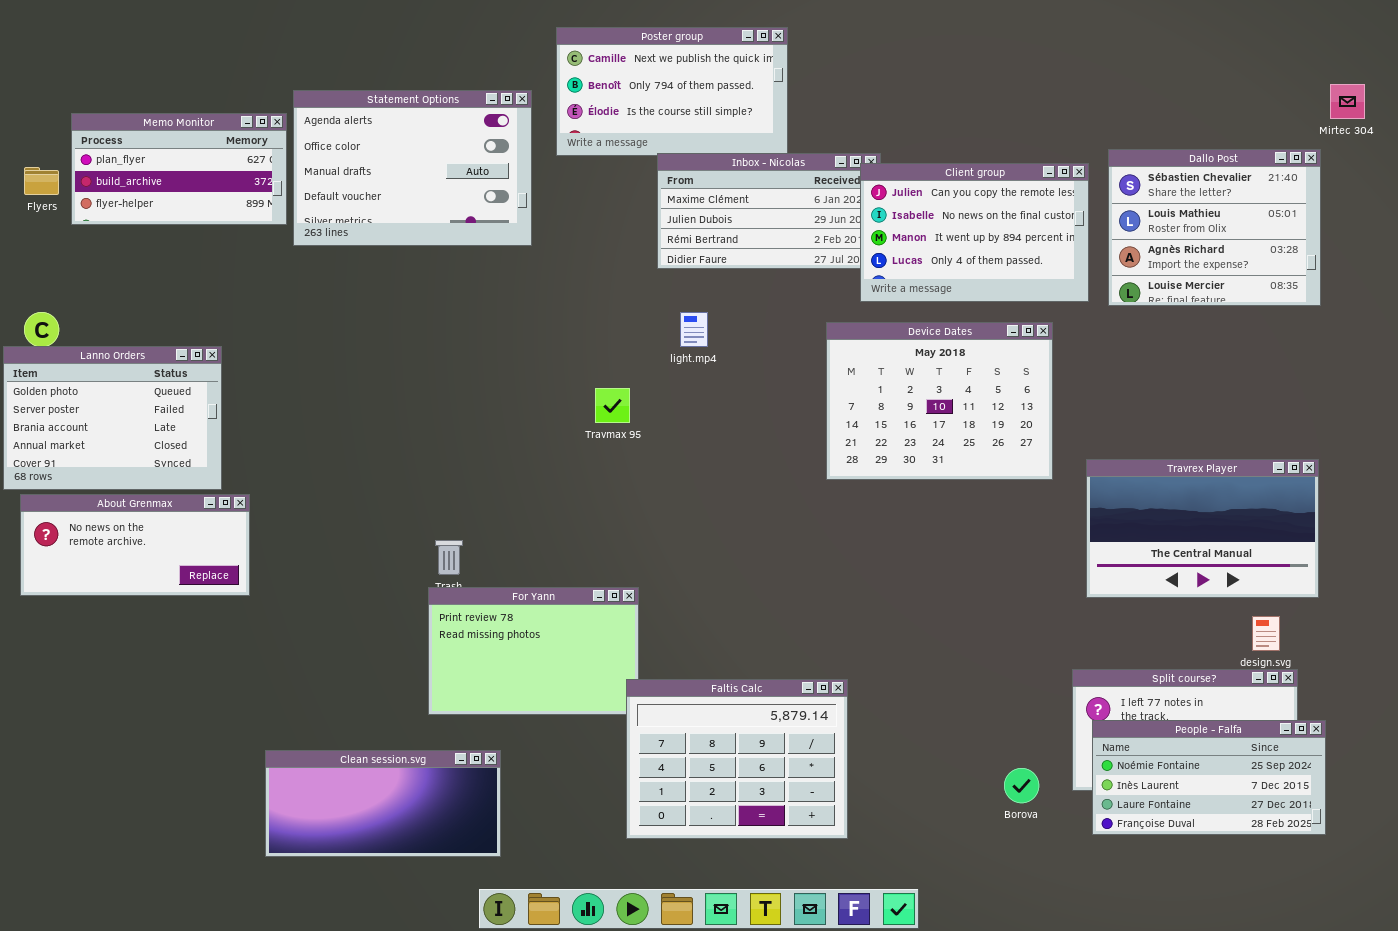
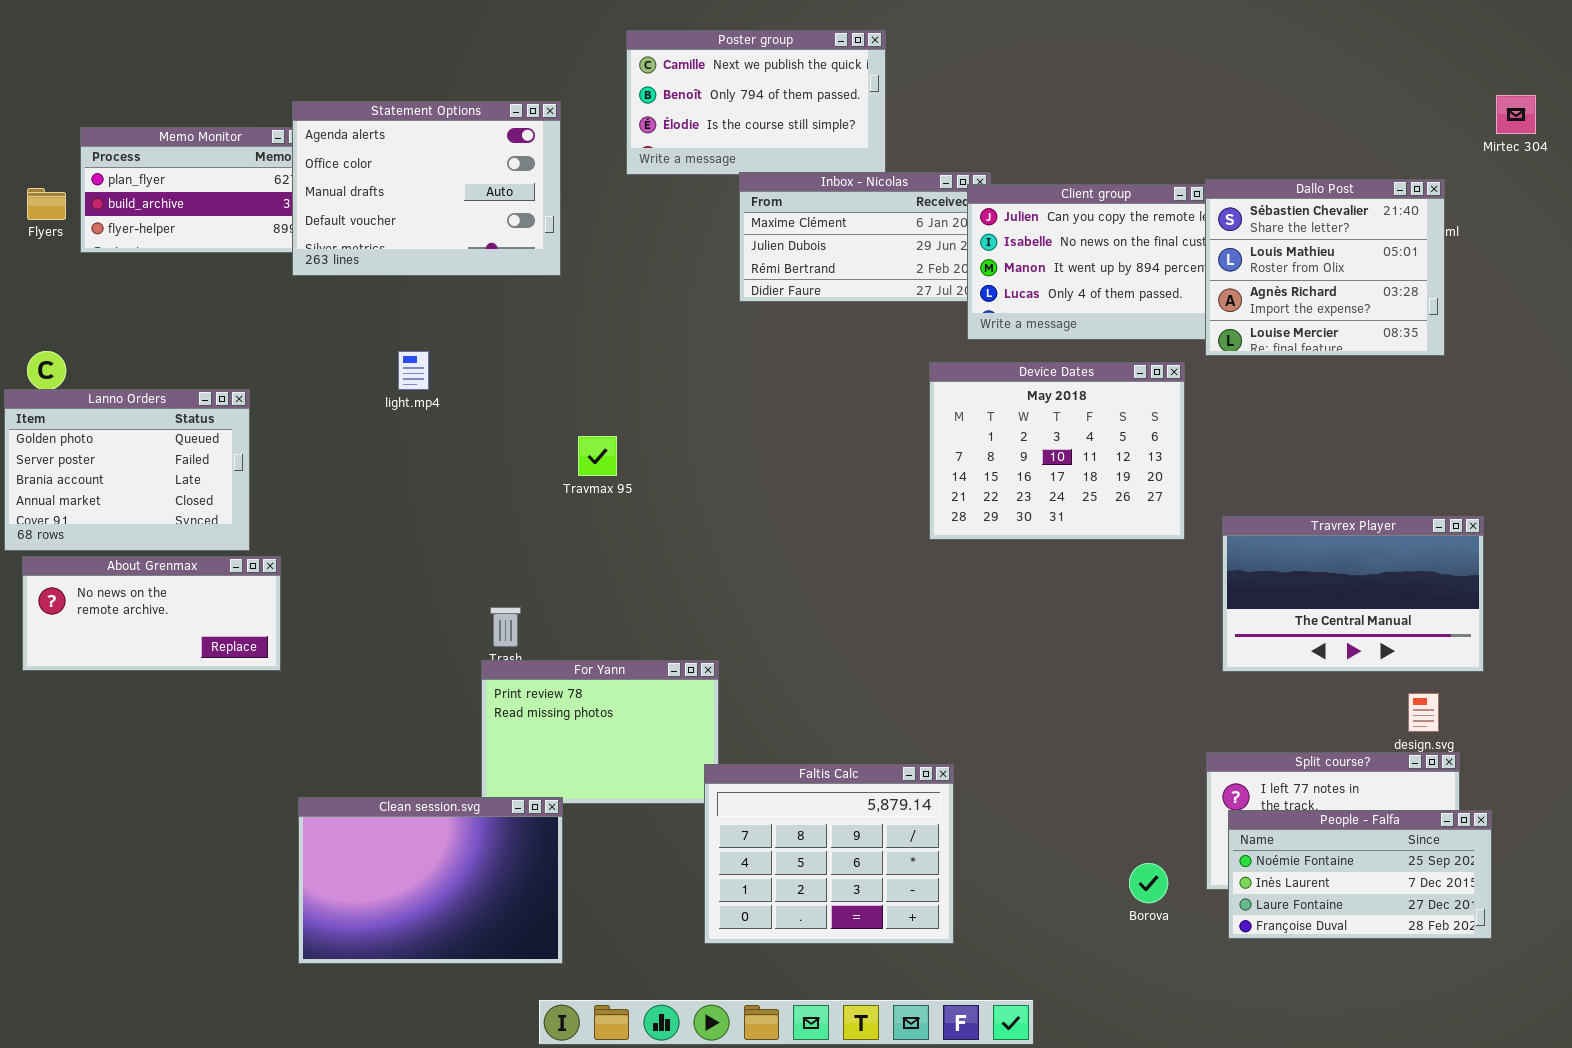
Statement Options: [293,90,532,246] -> [292,101,561,276], moved
Dallo Post: [1108,149,1321,306] -> [1205,179,1445,356], moved
light.mp4: [680,312,708,347] -> [398,351,429,390], moved
Travmax 95: [595,388,630,423] -> [578,436,617,476], moved
Clean session.svg: [265,750,501,857] -> [298,797,563,964], resized

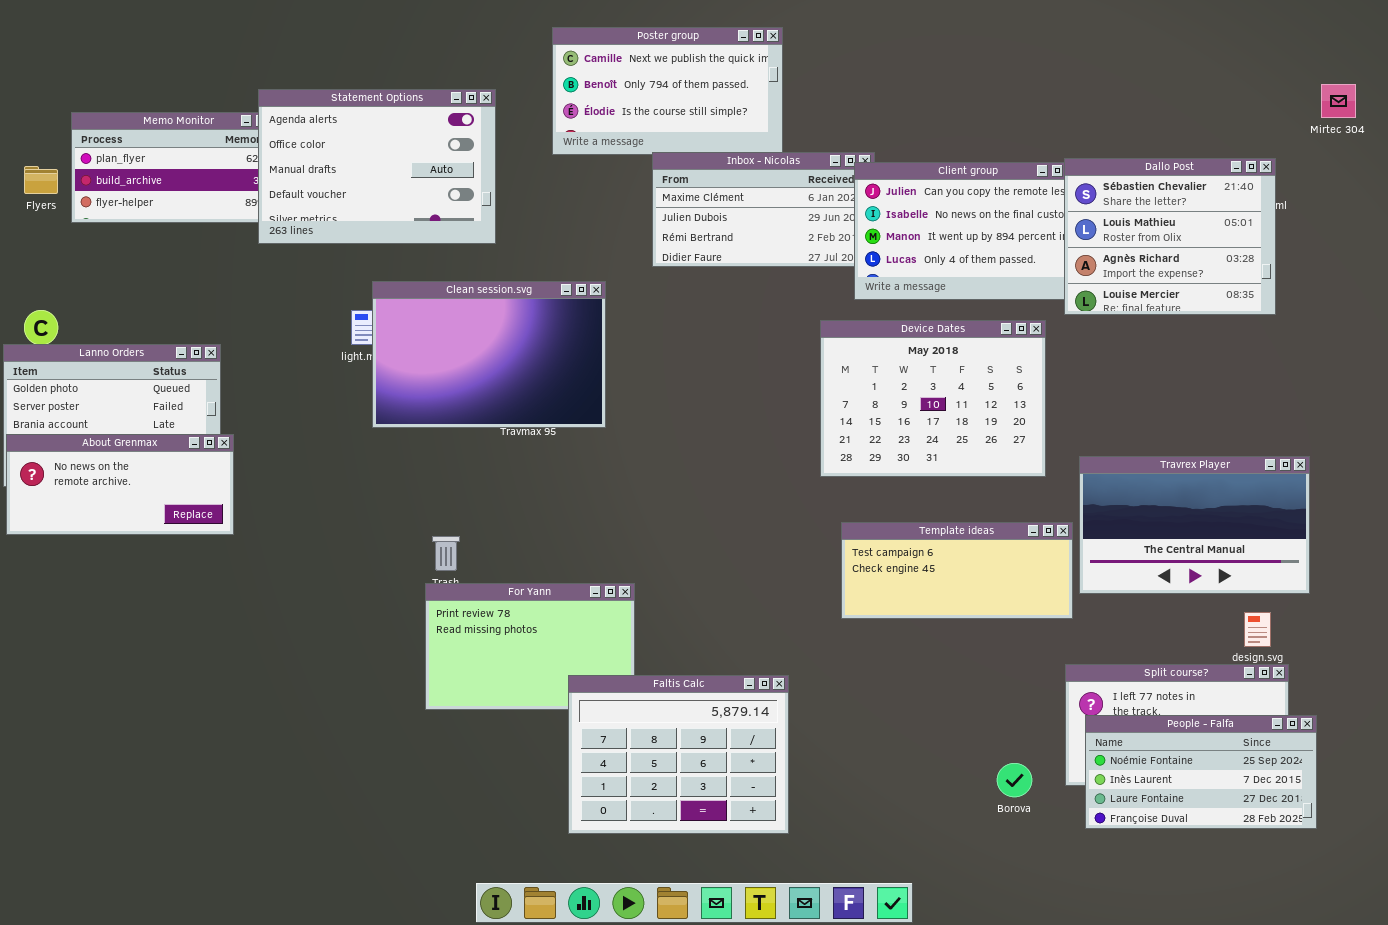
About Grenmax: [22,556,281,671] -> [6,434,234,535], moved
Template ideas: none -> [841,522,1073,619], opened
Faltis Calc: [704,764,954,944] -> [568,675,789,834], moved
Clean session.svg: [298,797,563,964] -> [372,281,606,428], moved

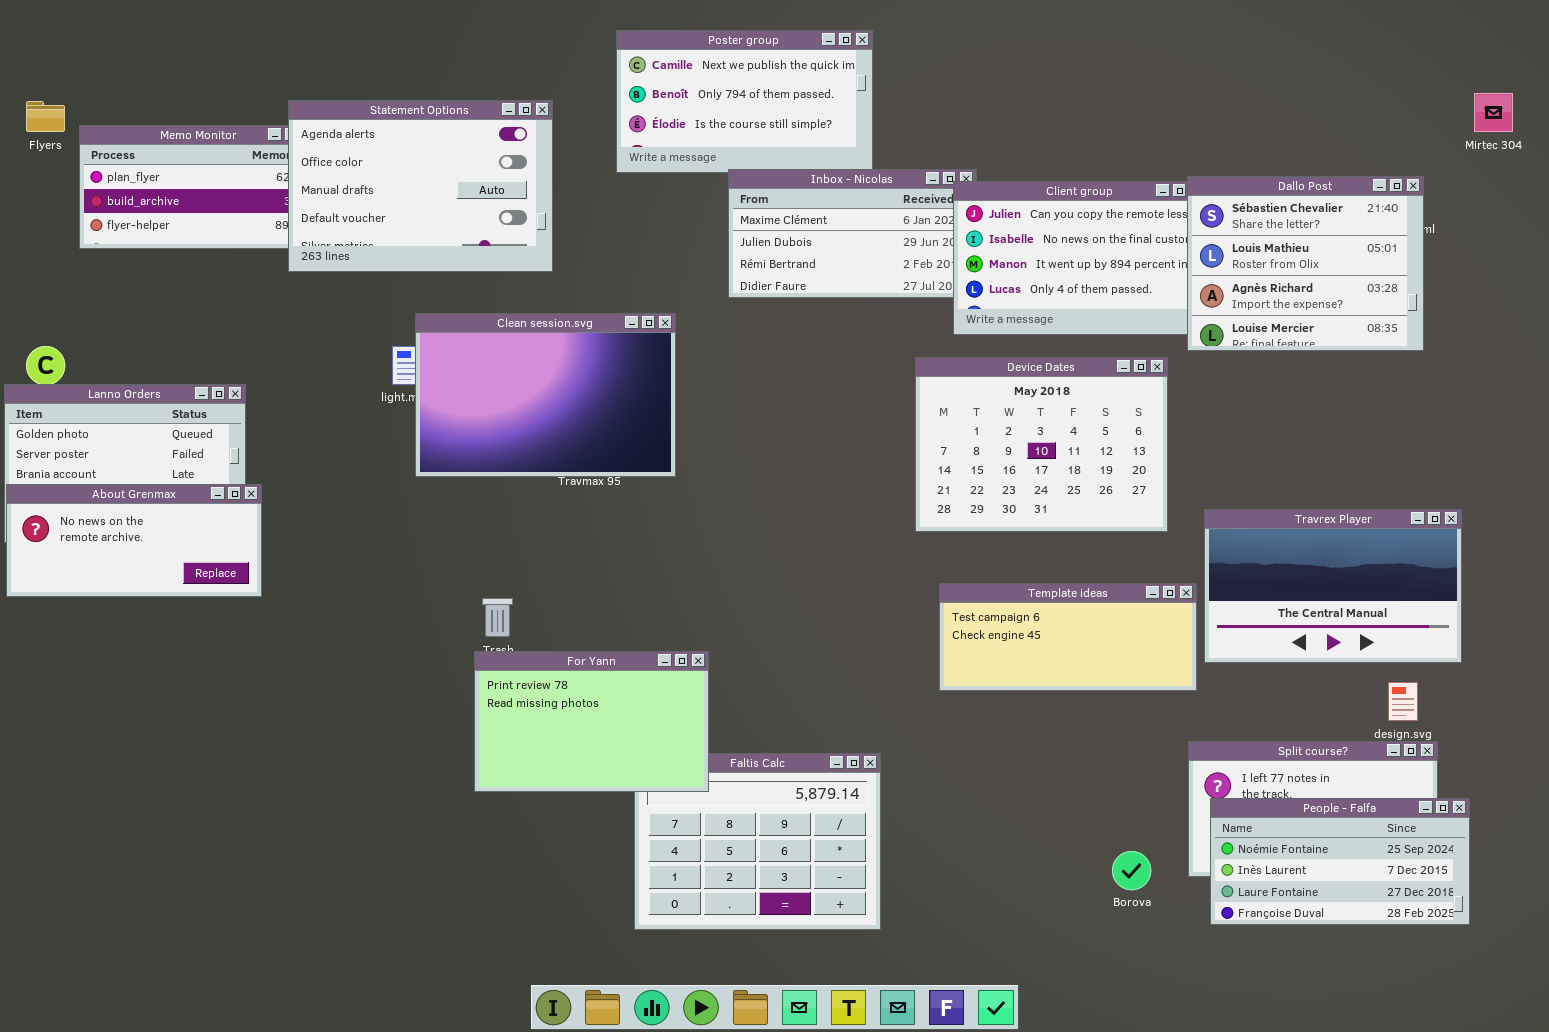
Flyers: [24,166,58,194] -> [26,101,65,132], moved
For Yann: [425,583,635,710] -> [474,651,709,792], raised

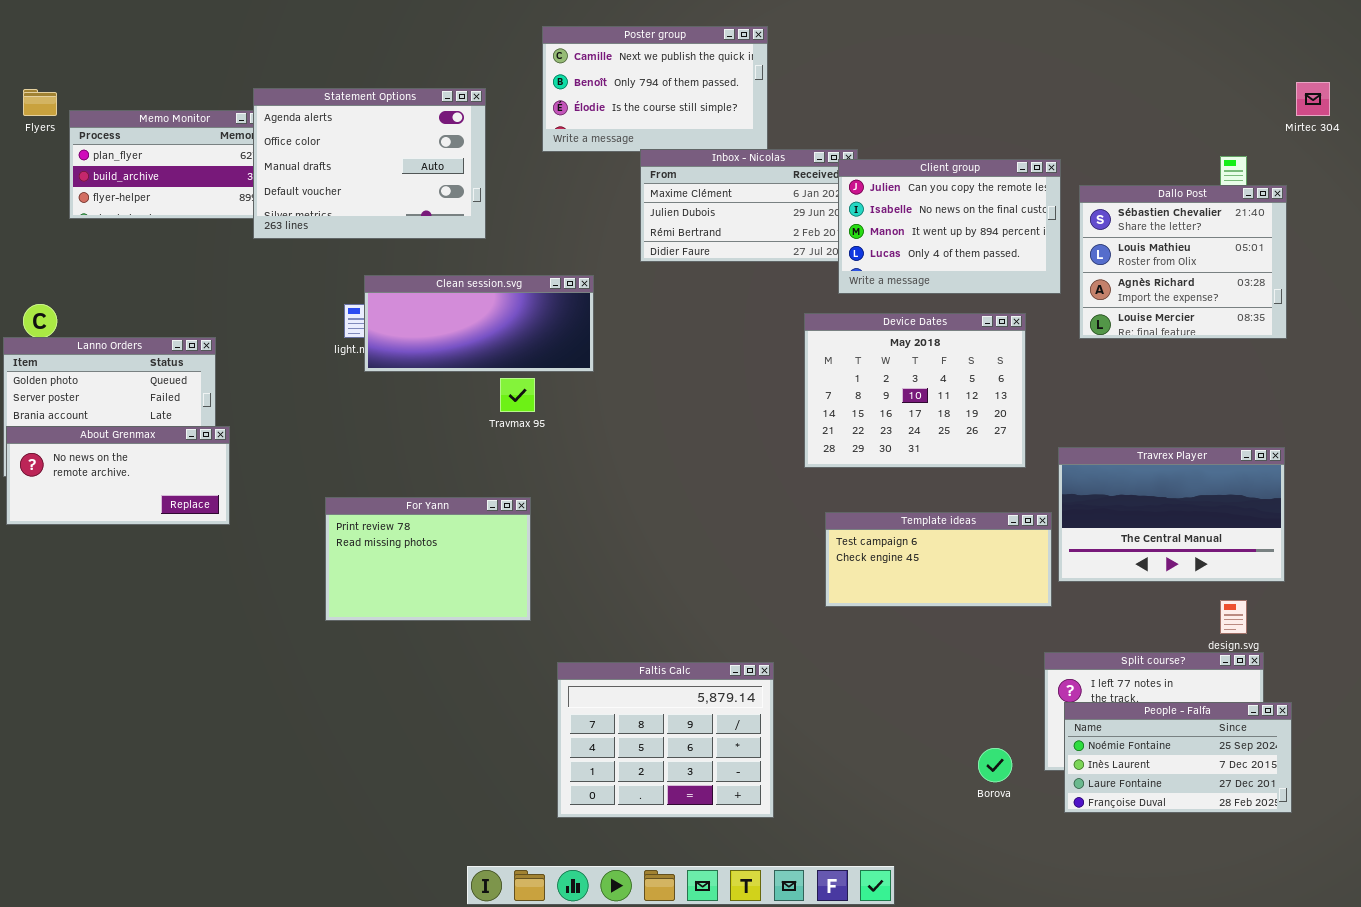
Dallo Post: [1187,176,1424,351] -> [1079,185,1287,339], moved
Clean session.svg: [415,313,676,477] -> [364,275,594,372], resized
For Yann: [474,651,709,792] -> [325,497,531,621], moved

